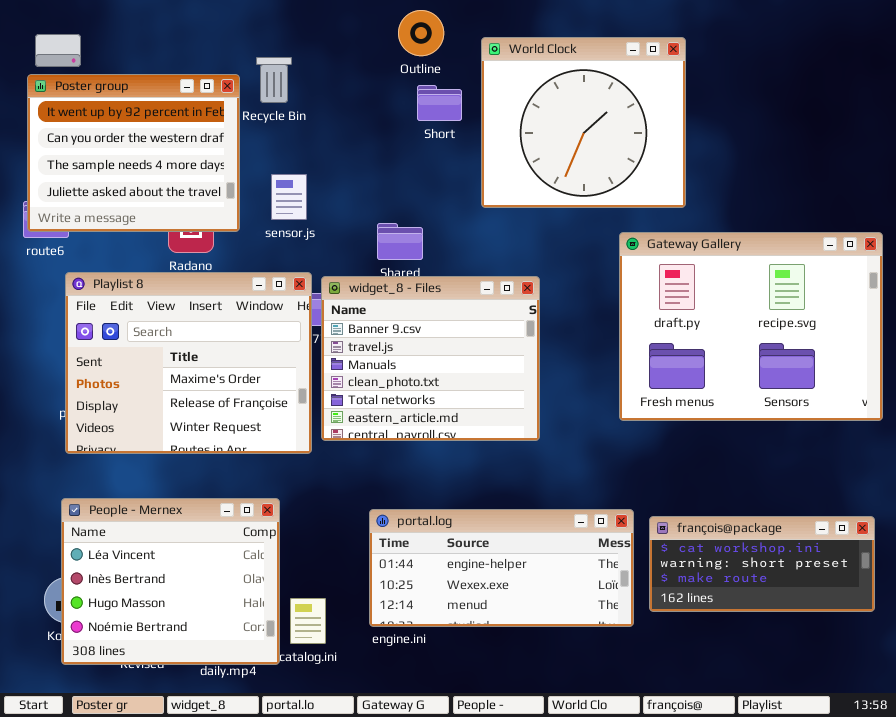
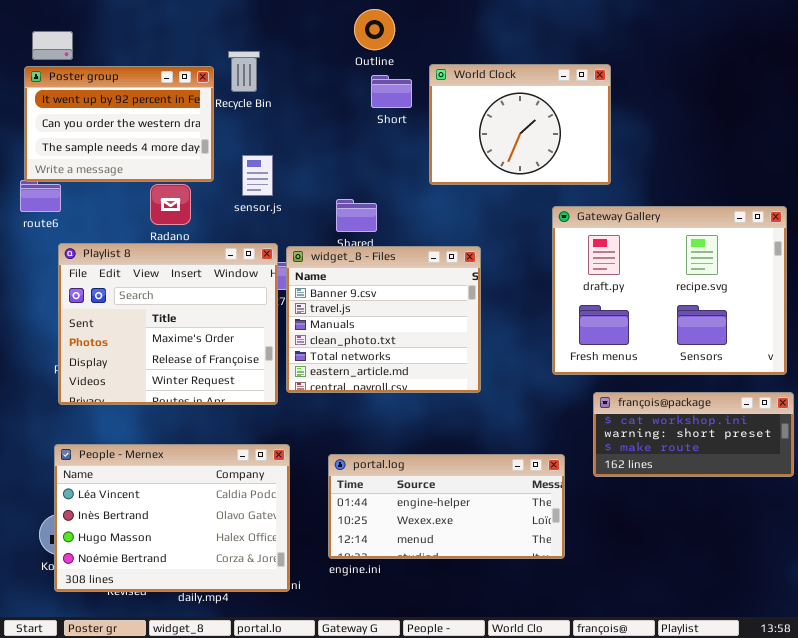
World Clock: [481,37,686,208] -> [429,64,611,185], resized
Poster group: [27,74,240,232] -> [24,66,214,182], resized
People - Mernex: [61,498,280,665] -> [54,444,290,592], resized
françois@package: [649,516,875,612] -> [593,392,794,477], moved

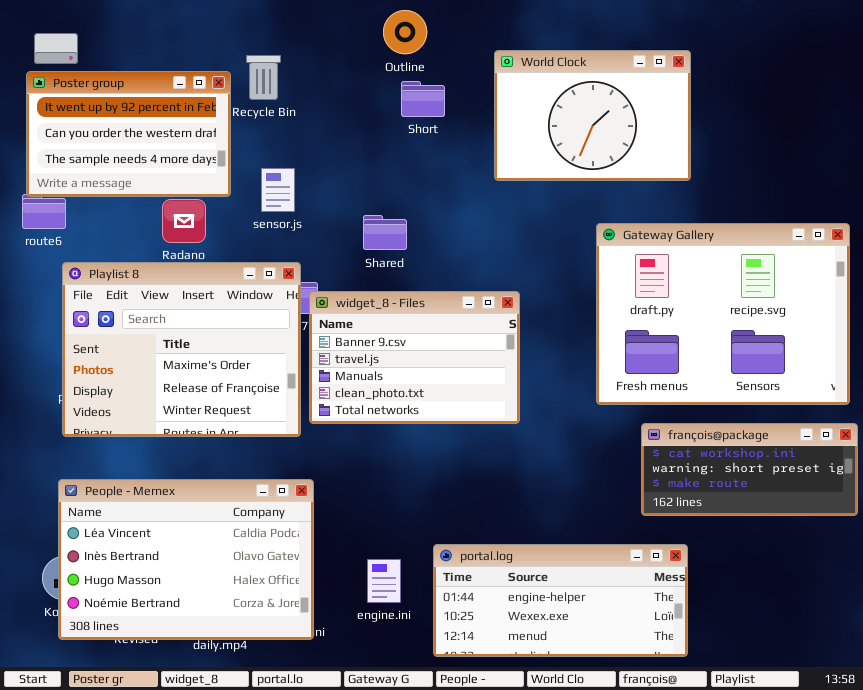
World Clock: [429,64,611,185] -> [494,50,691,181], moved
widget_8 - Files: [286,246,481,393] -> [309,291,520,424], resized
portal.log: [328,454,565,559] -> [433,544,688,657], moved

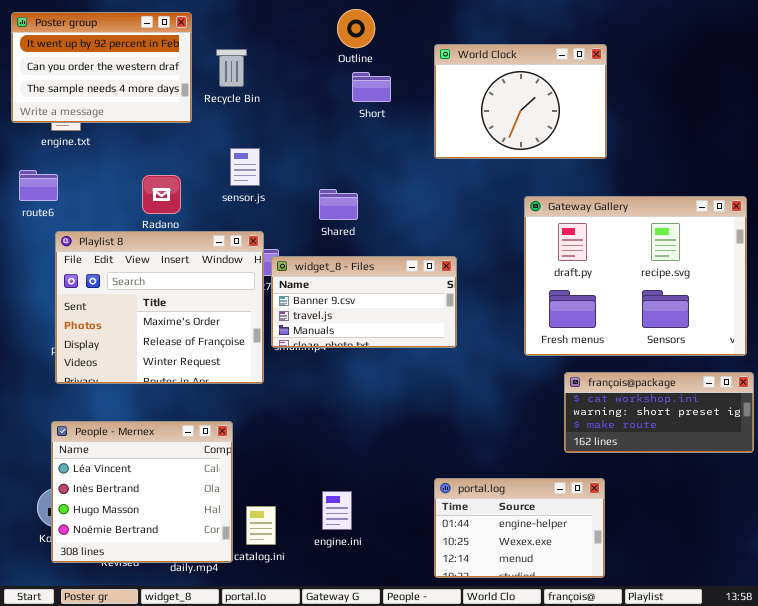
Poster group: [26,71,231,197] -> [11,12,192,123], moved
widget_8 - Files: [309,291,520,424] -> [271,256,457,348], resized
People - Mernex: [58,479,314,640] -> [51,421,233,563], resized
portal.log: [433,544,688,657] -> [434,478,605,578], resized

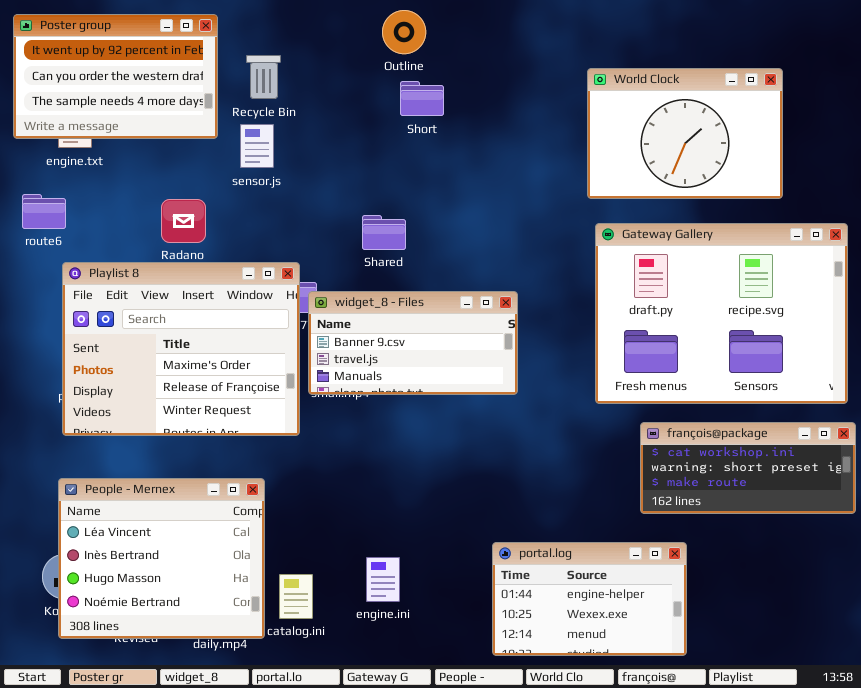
World Clock: [434,44,607,159] -> [587,68,783,199], moved
sensor.js: [230,148,260,186] -> [240,124,274,168], moved

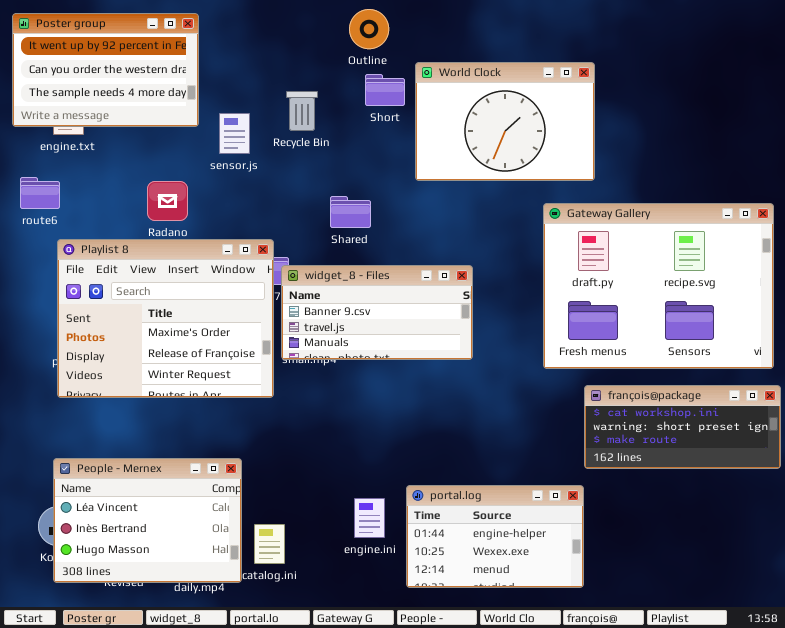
Recycle Bin: [246,55,281,99] -> [286,91,318,131], moved
World Clock: [587,68,783,199] -> [415,62,595,181], moved
People - Mernex: [58,478,265,639] -> [53,458,242,583], resized
portal.log: [492,542,687,656] -> [406,485,584,588], moved
engine.ini: [366,557,400,602] -> [354,498,385,538], moved

